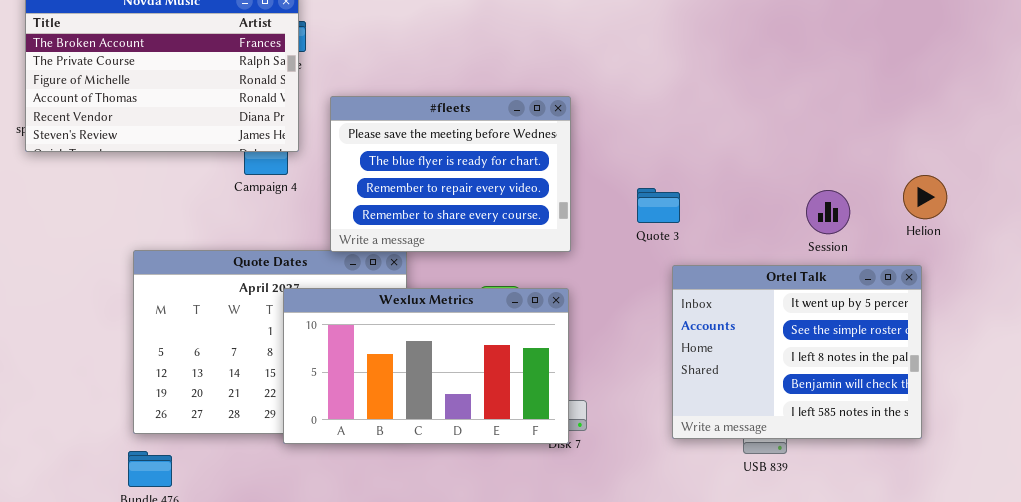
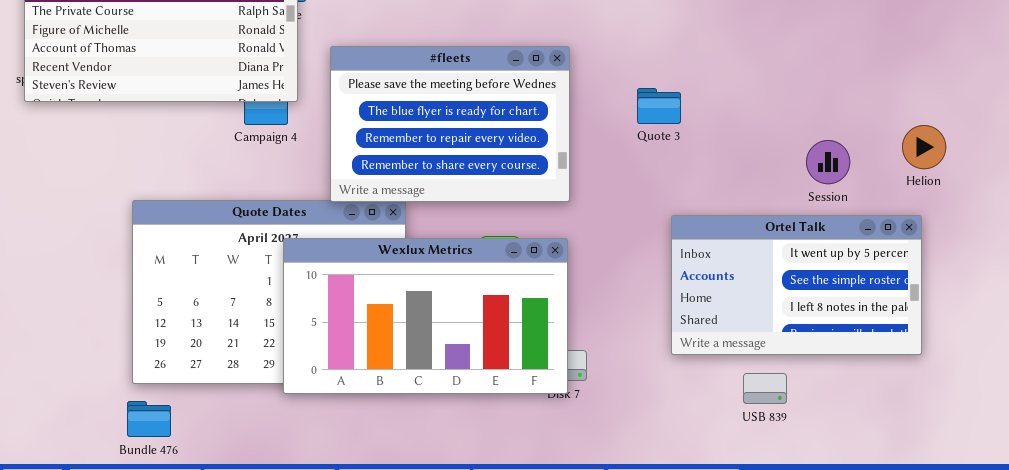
Quote 3: [637,188,680,223] -> [637,88,681,124], moved
Ortel Talk: [672,265,922,439] -> [671,215,922,355], resized

